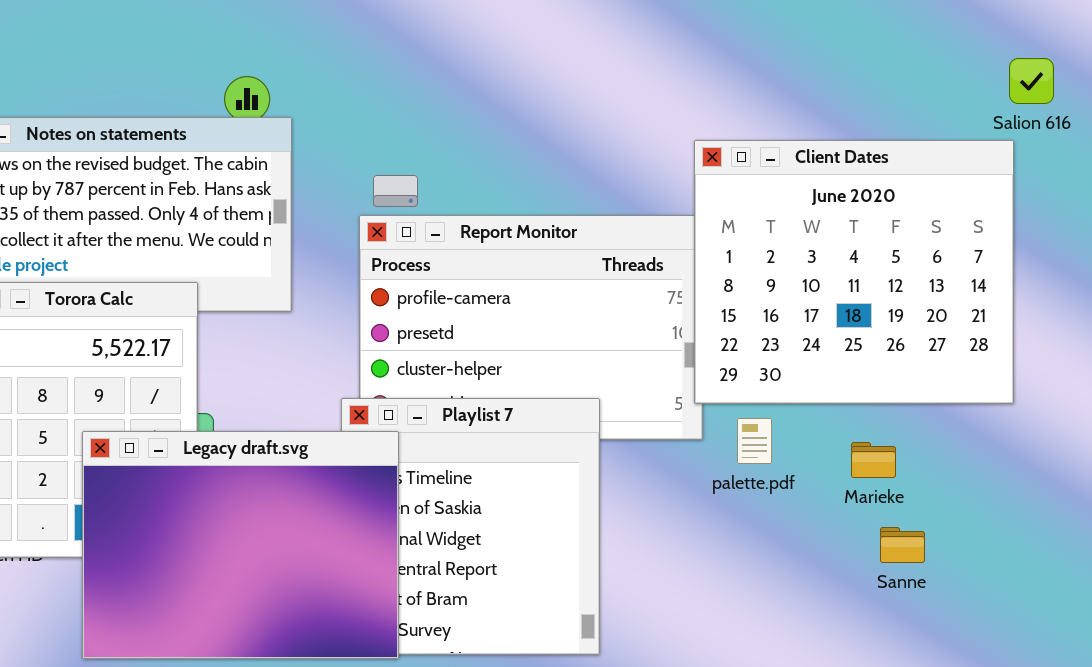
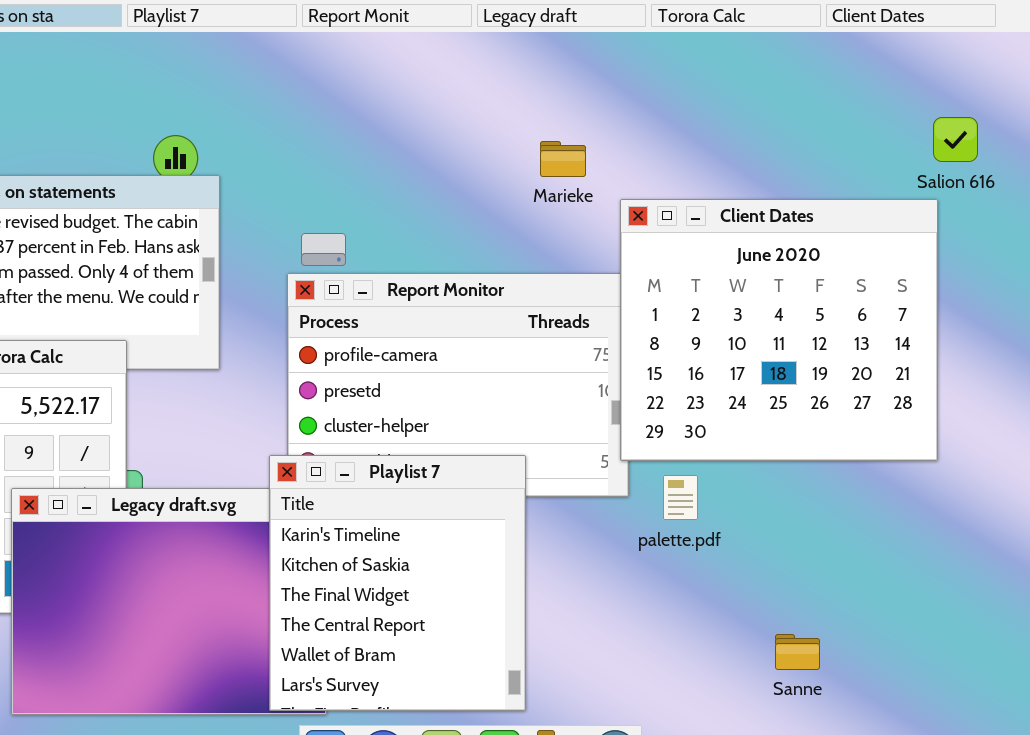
Playlist 7: [341,398,600,655] -> [269,455,526,711], raised
Marieke: [851,442,896,478] -> [540,141,586,177], moved
Sanne: [880,527,925,563] -> [775,634,820,670], moved

